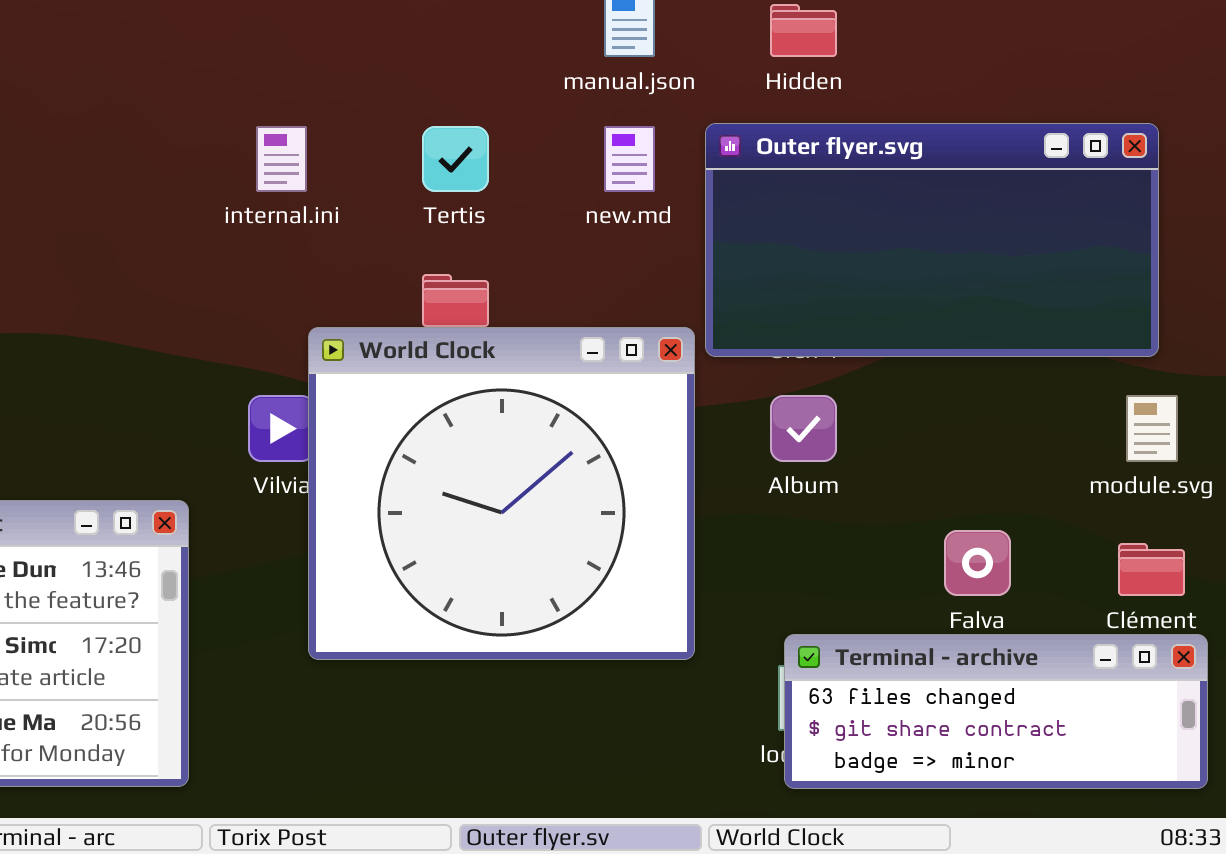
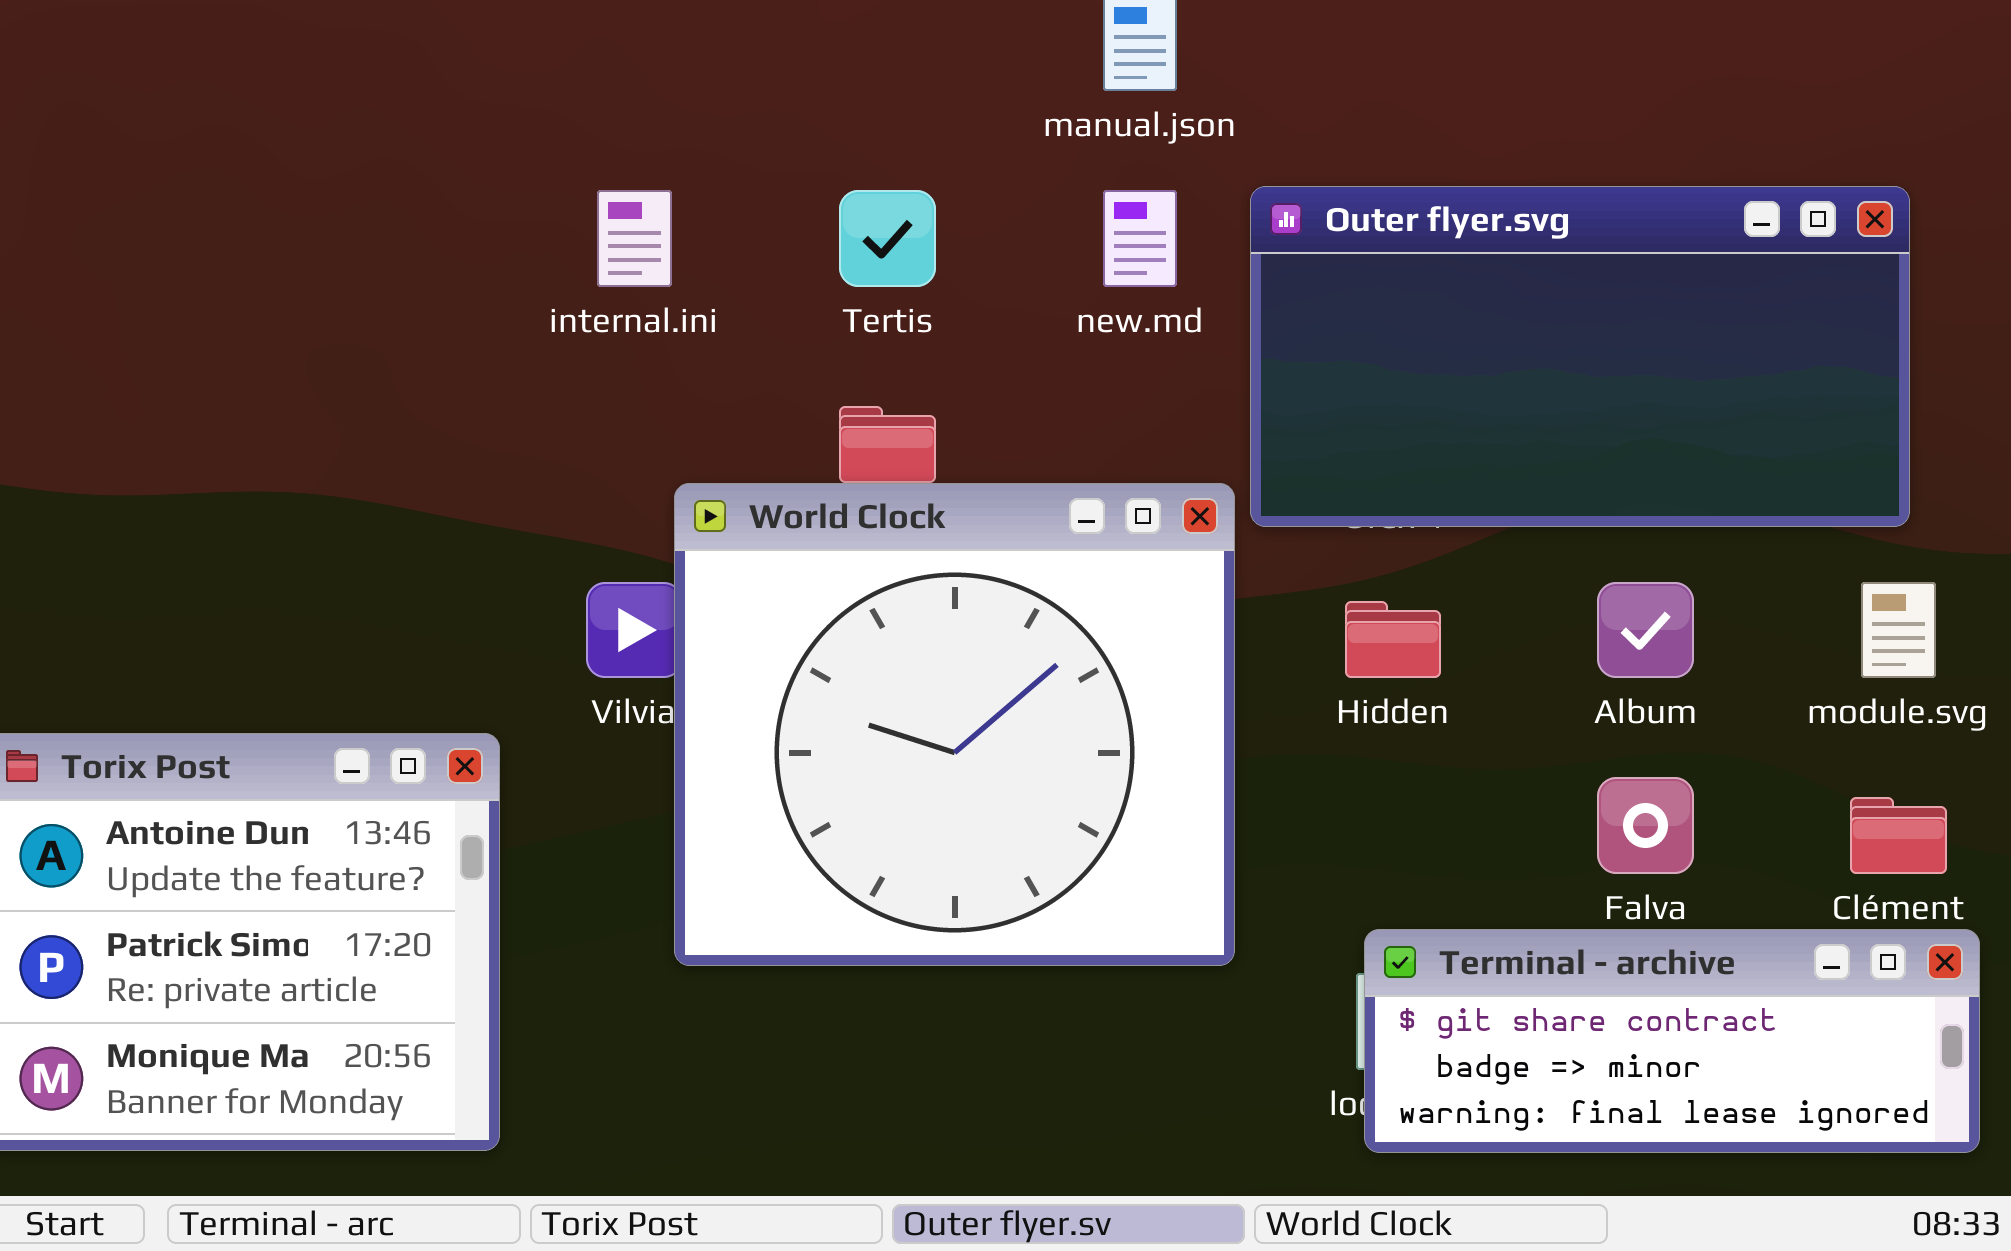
Hidden: [770,4,837,57] -> [1345,601,1441,678], moved
Album: [770,395,837,462] -> [1597,582,1694,678], moved
Terminal - archive: [784,634,1208,789] -> [1364,929,1980,1153], scrolled down 1 row

